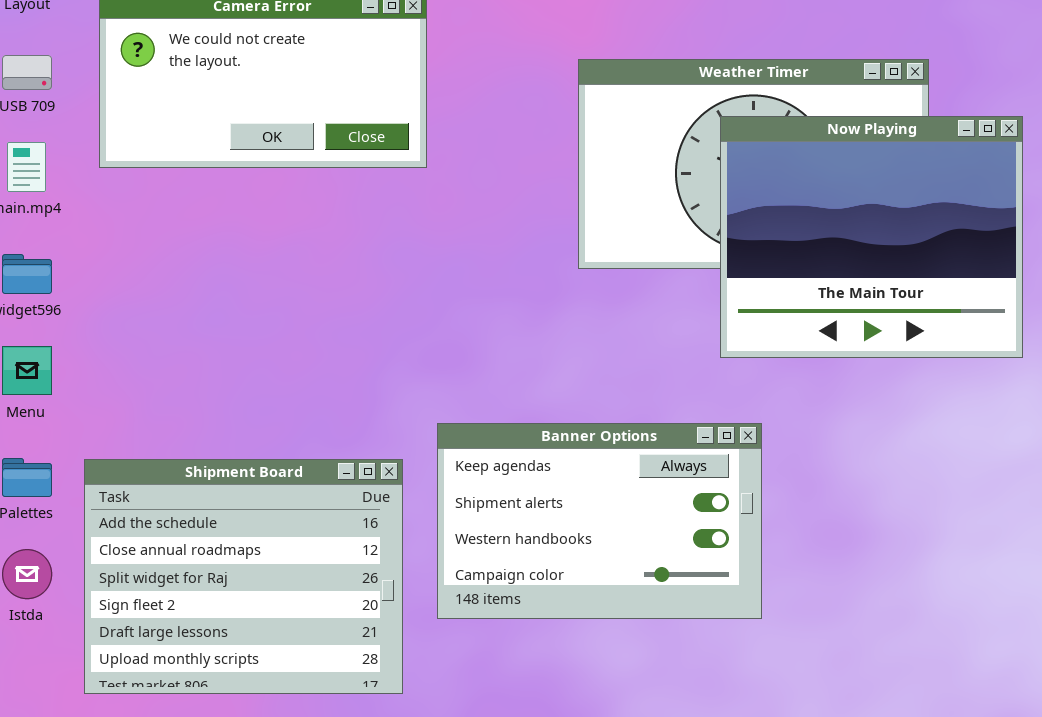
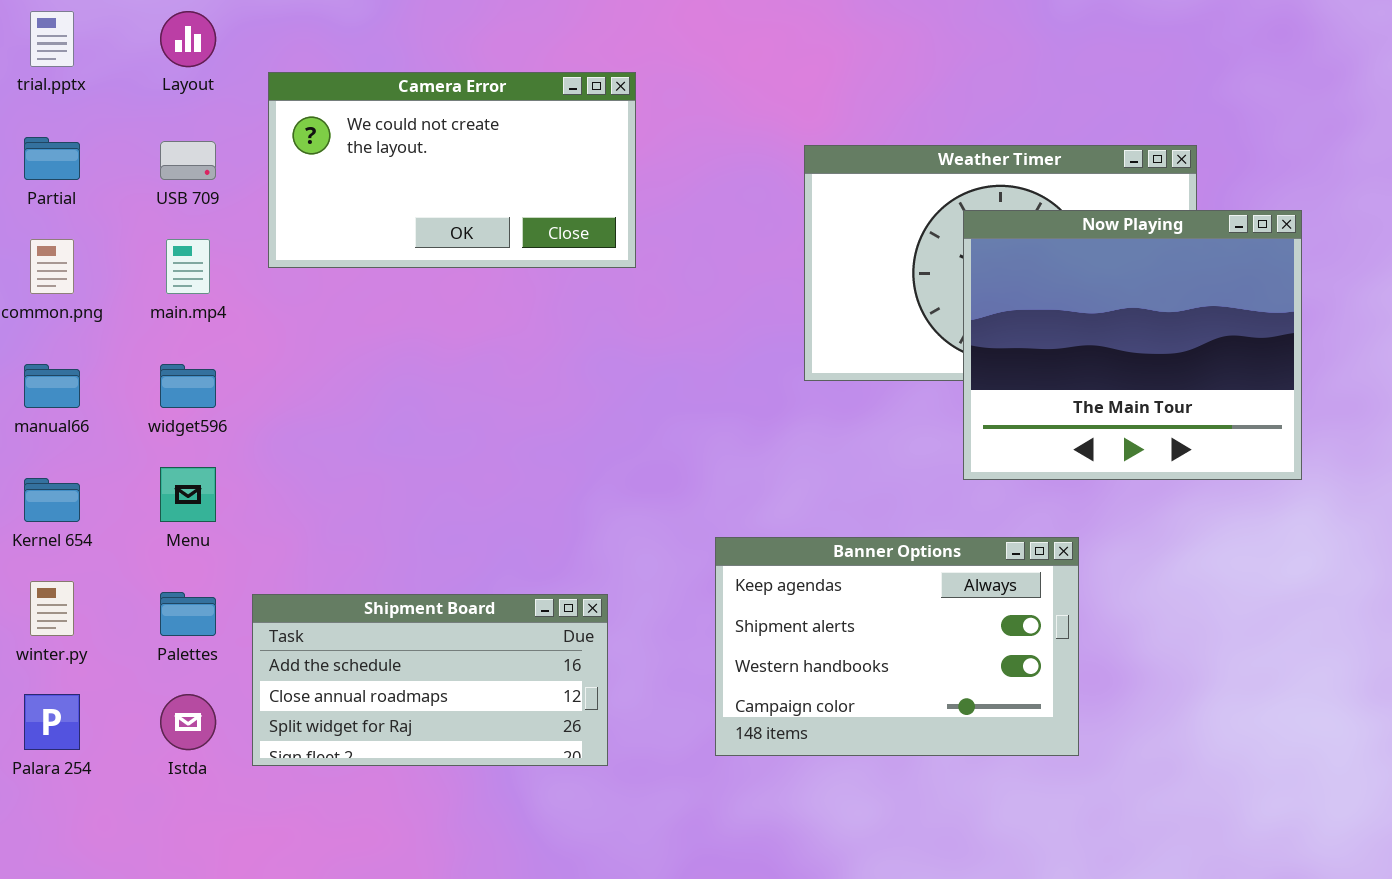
Banner Options: [437,423,762,619] -> [715,537,1079,756], moved
Shipment Board: [84,459,403,694] -> [252,594,608,766], resized

